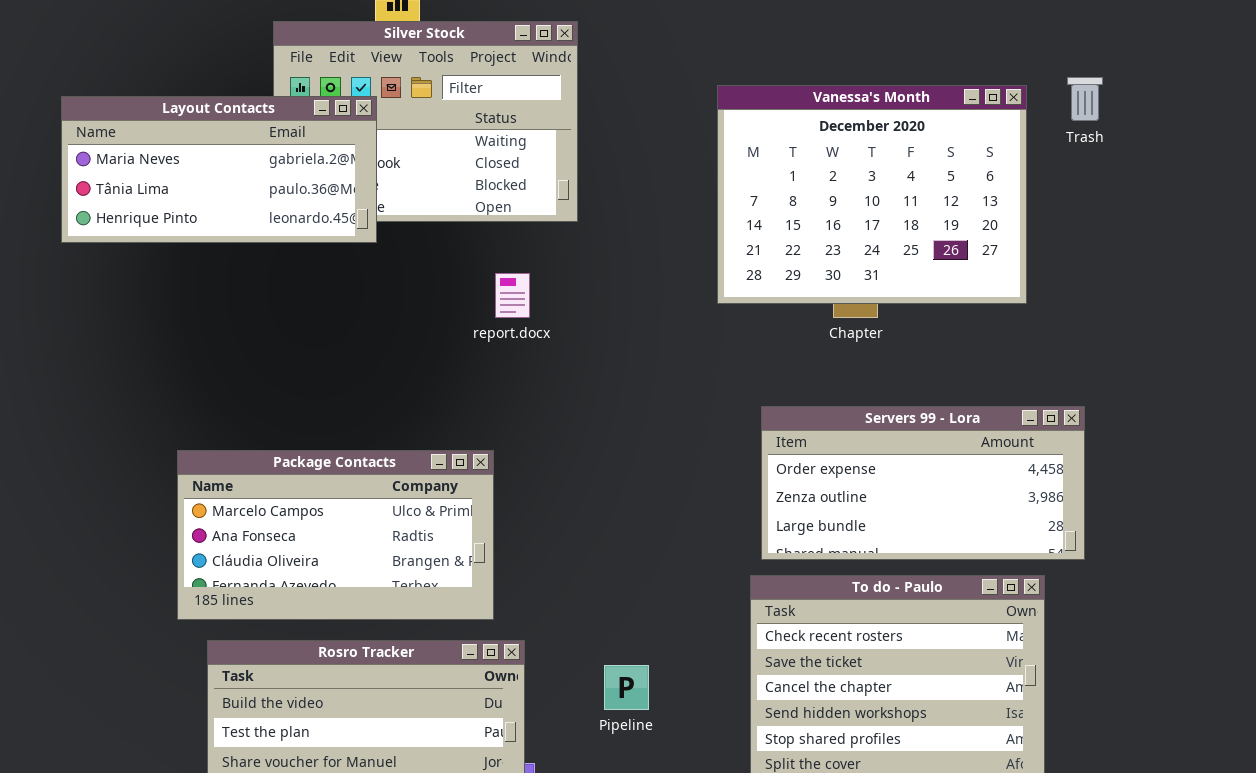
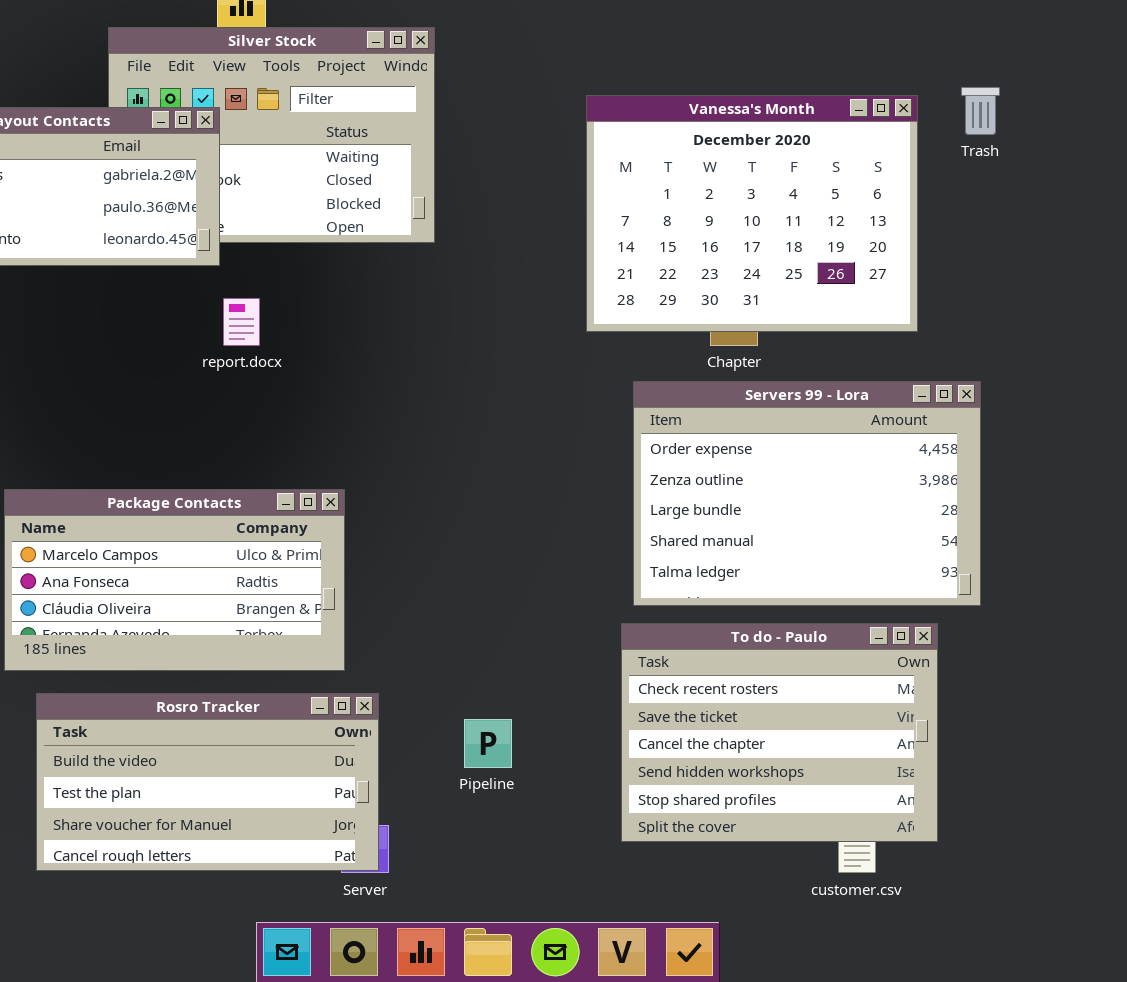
report.docx: [495,273,530,318] -> [223,298,260,346], moved
Servers 99 - Lora: [761,406,1085,560] -> [633,381,981,606], resized

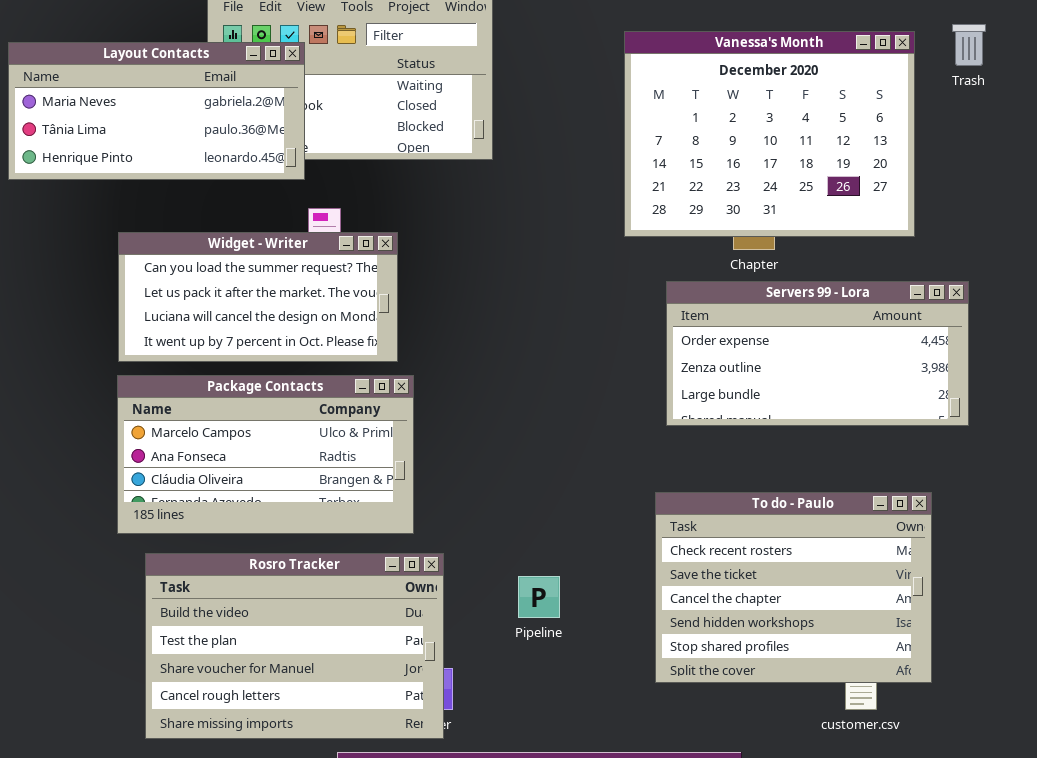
Widget - Writer: none -> [118,232,398,362], opened
Servers 99 - Lora: [633,381,981,606] -> [666,281,969,426], resized
Rosro Tracker: [36,693,379,871] -> [145,553,444,739], resized

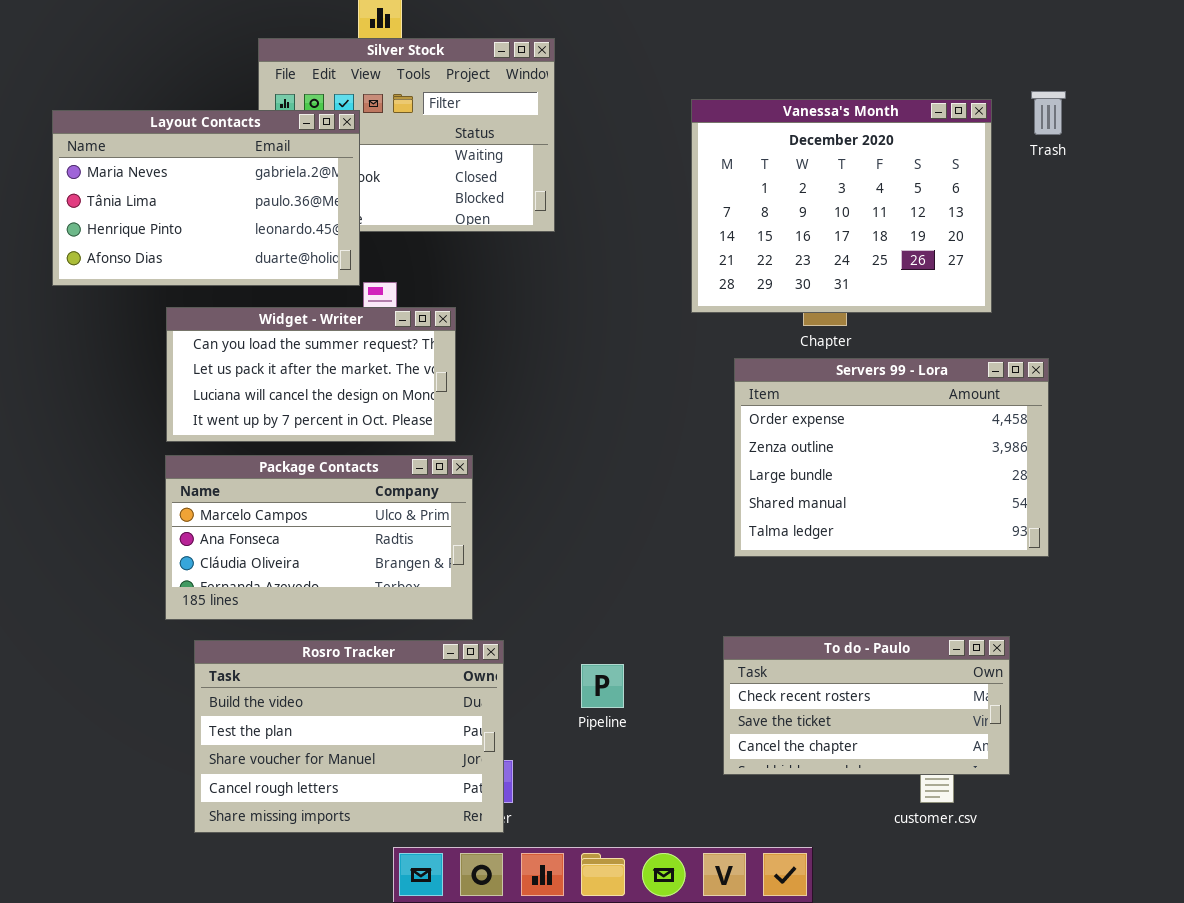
Layout Contacts: [8,42,305,180] -> [52,110,360,286], resized
Servers 99 - Lora: [666,281,969,426] -> [734,358,1049,557], resized
To do - Paulo: [655,492,932,683] -> [723,636,1010,775], resized

